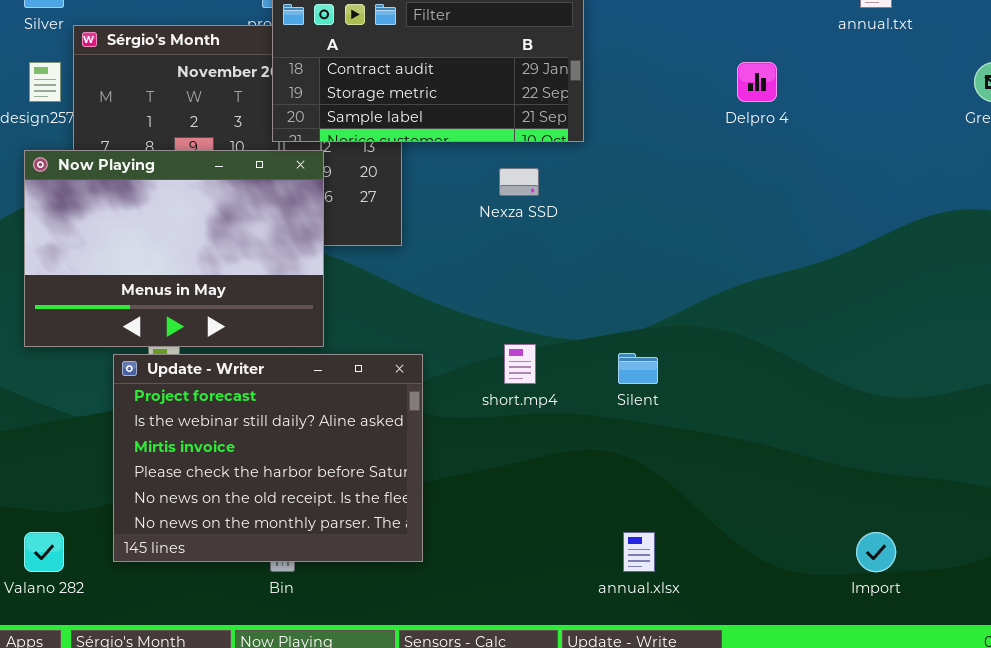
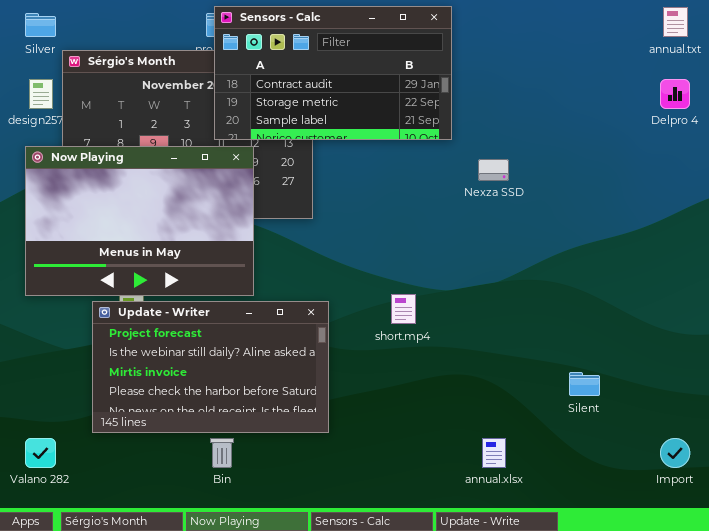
Delpro 4: [737,62,777,102] -> [660,79,690,109], moved
Nexza SSD: [499,168,539,196] -> [478,159,509,181], moved
Silent: [618,353,658,384] -> [569,372,600,396], moved
Update - Writer: [113,354,423,562] -> [92,301,329,433], resized

